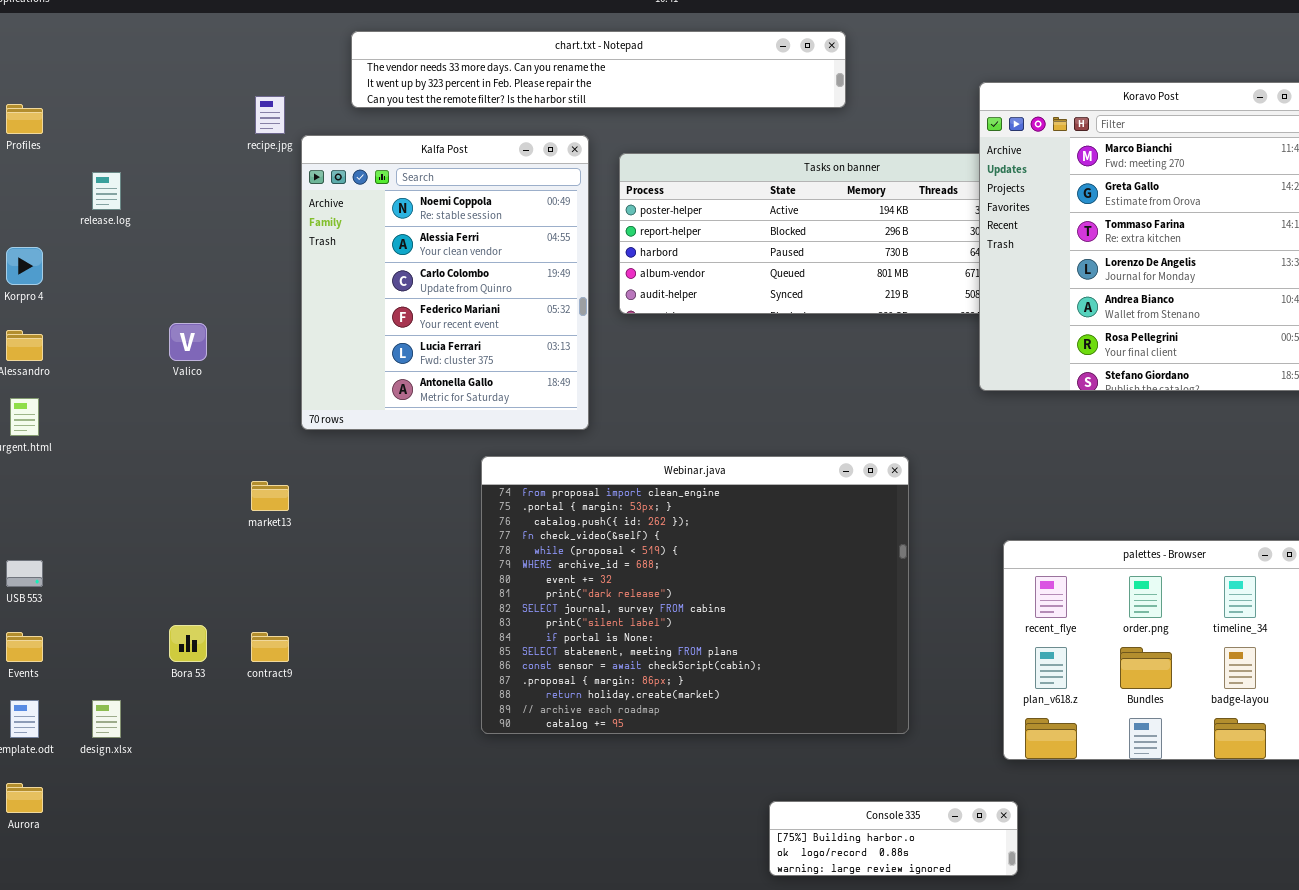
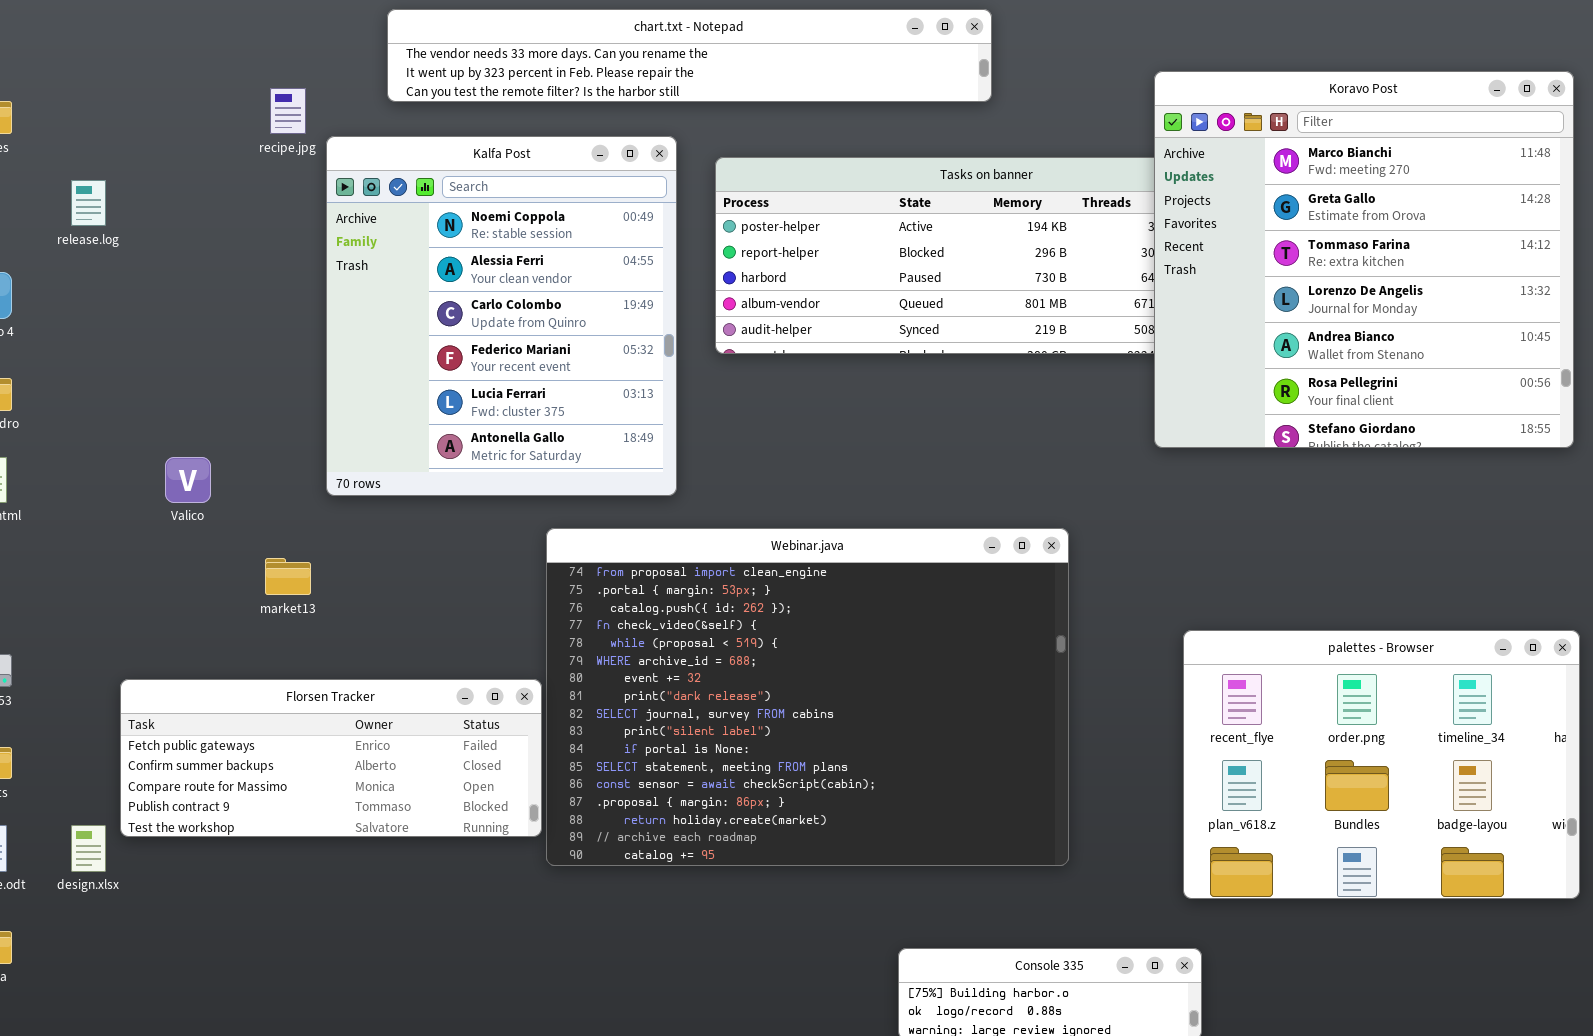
Valico: [169,323,207,361] -> [165,457,211,503], moved
Florsen Tracker: none -> [120,679,542,837], opened

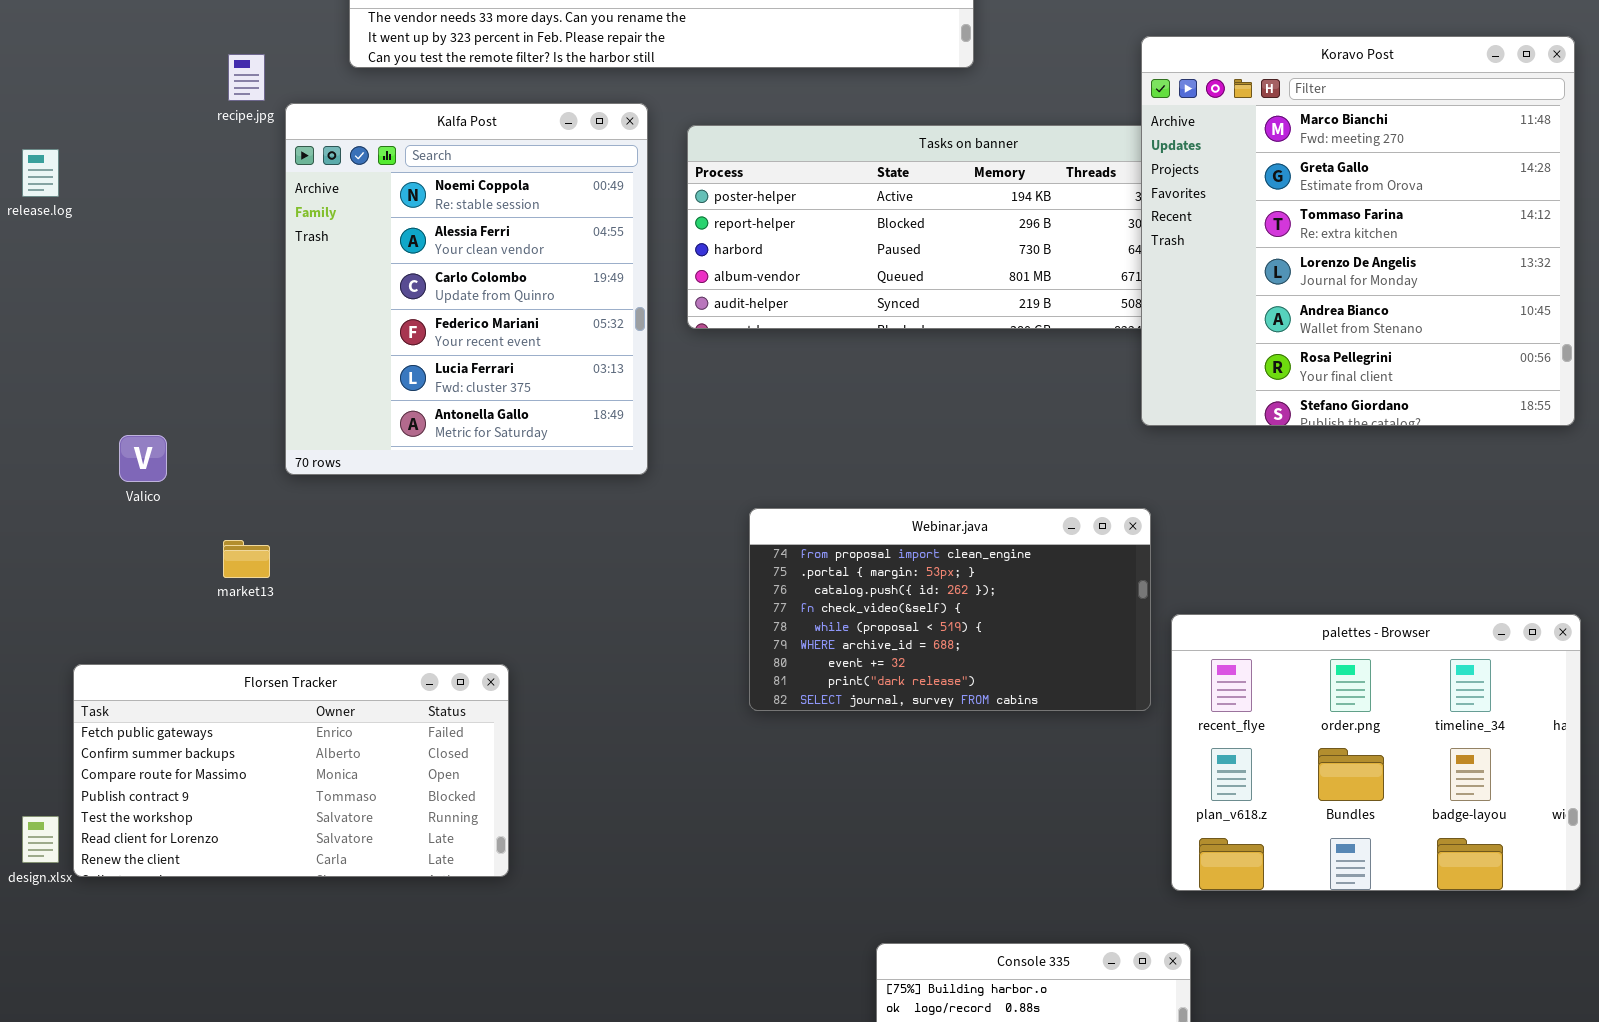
Webinar.java: [546,528,1069,866] -> [749,508,1151,711], moved, resized
Florsen Tracker: [120,679,542,837] -> [73,664,509,877], resized

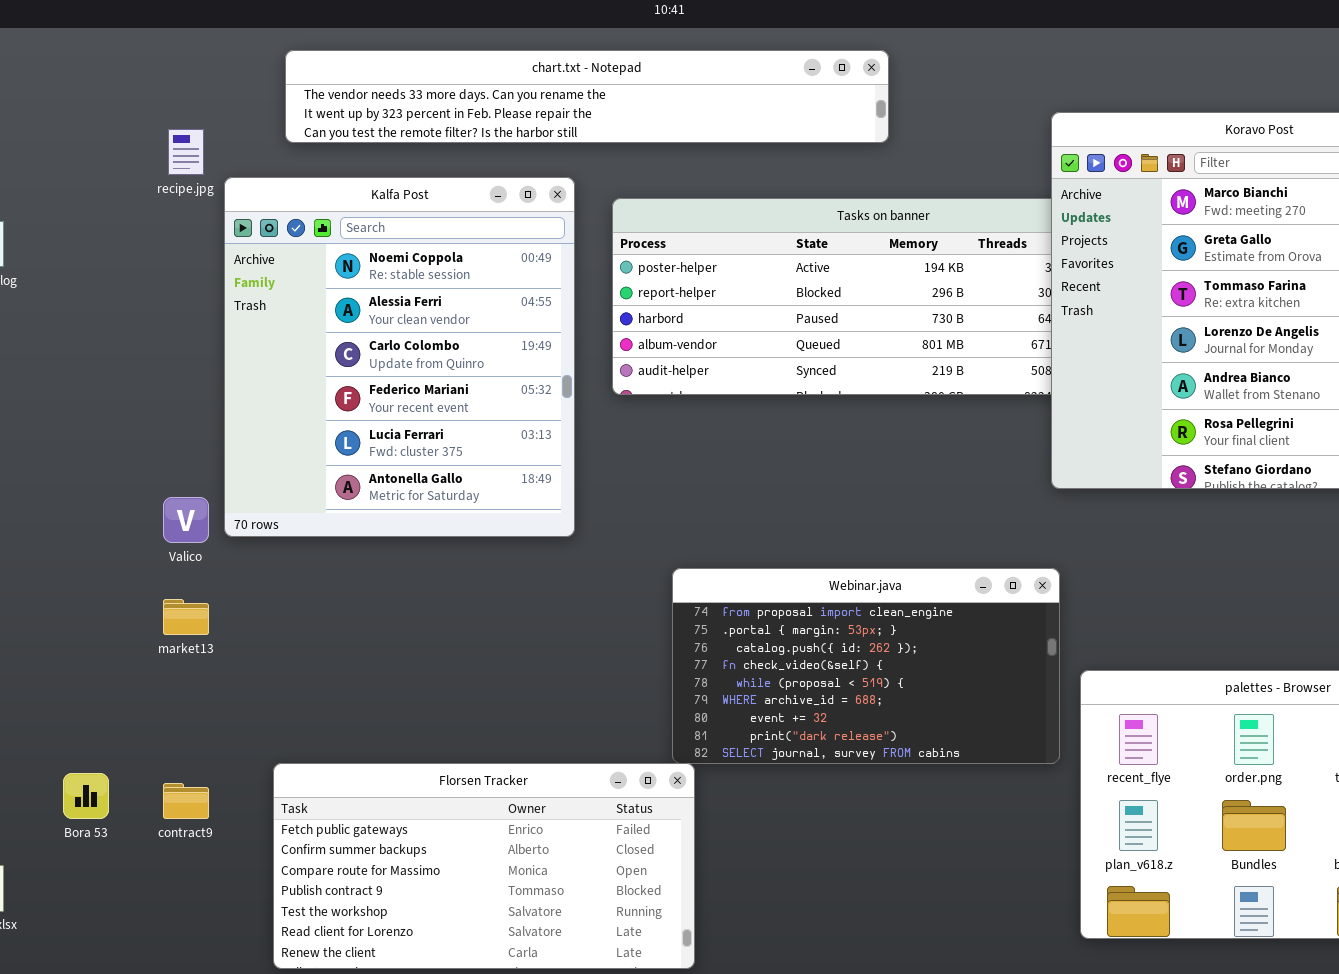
Valico: [119,435,167,482] -> [163,497,209,543], moved
Florsen Tracker: [73,664,509,877] -> [273,763,695,969], moved

